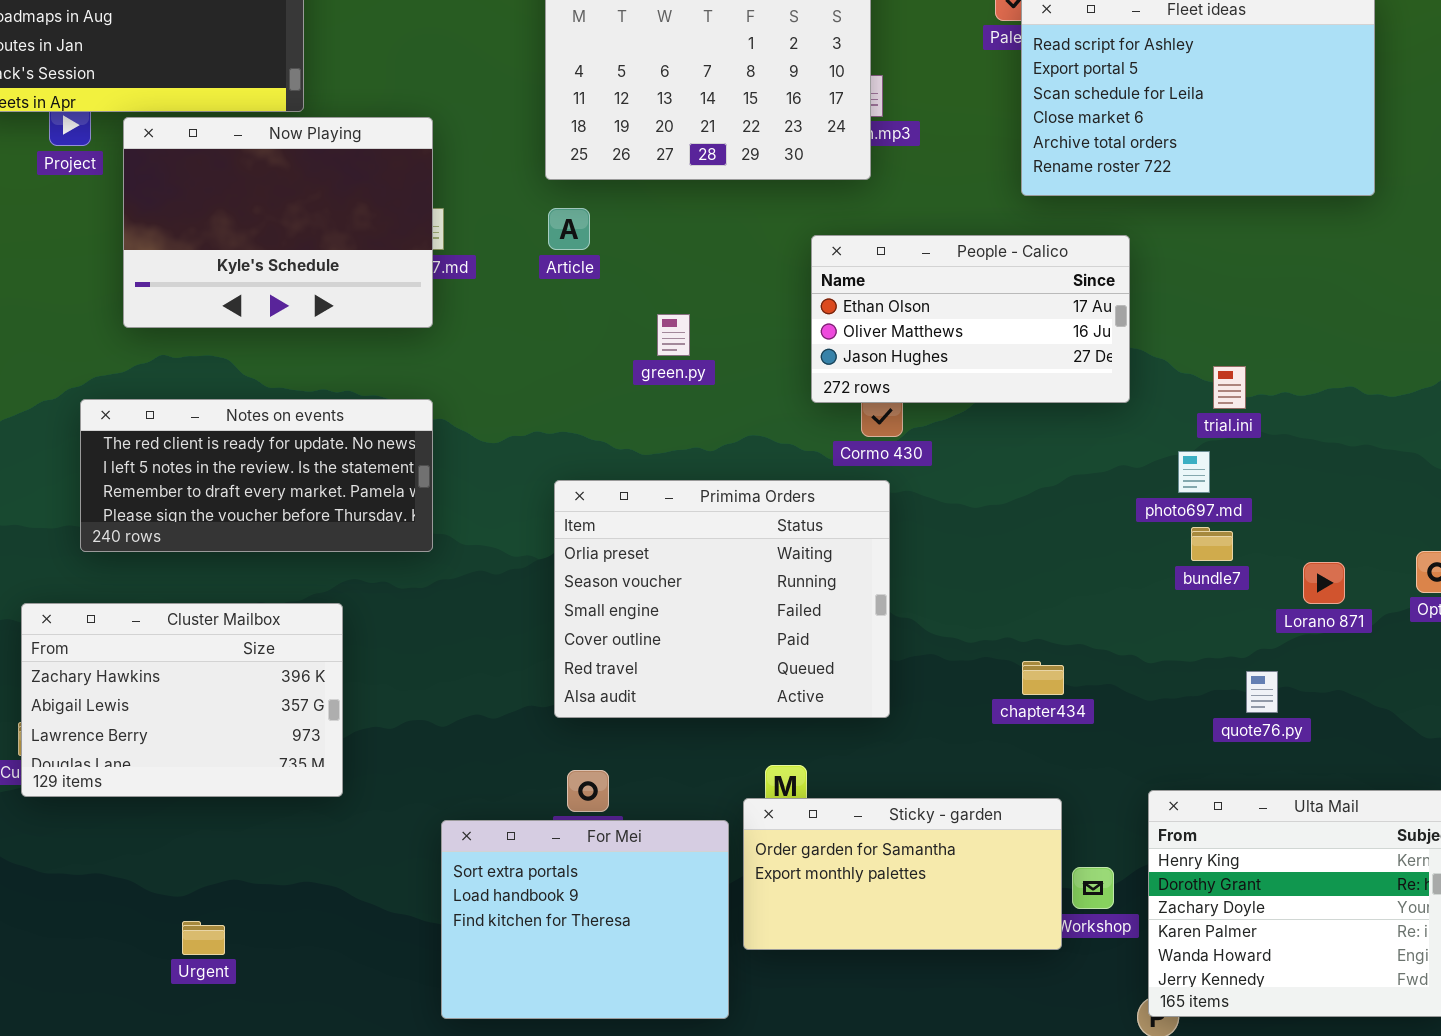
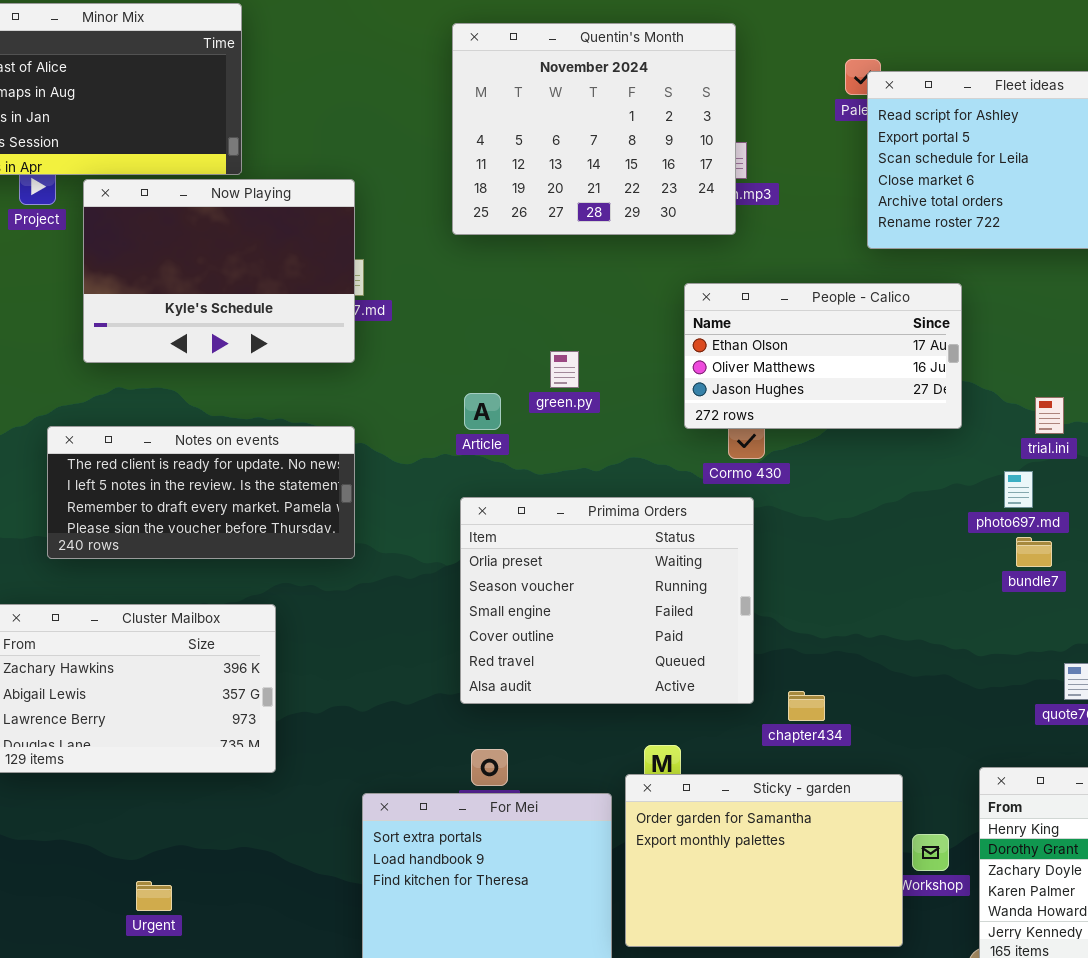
Article: [548,208,590,250] -> [464,393,501,430], moved
chapter434: [1022,661,1064,695] -> [788,691,825,721], moved
Sticky - garden: [743,798,1062,950] -> [625,774,903,947], resized

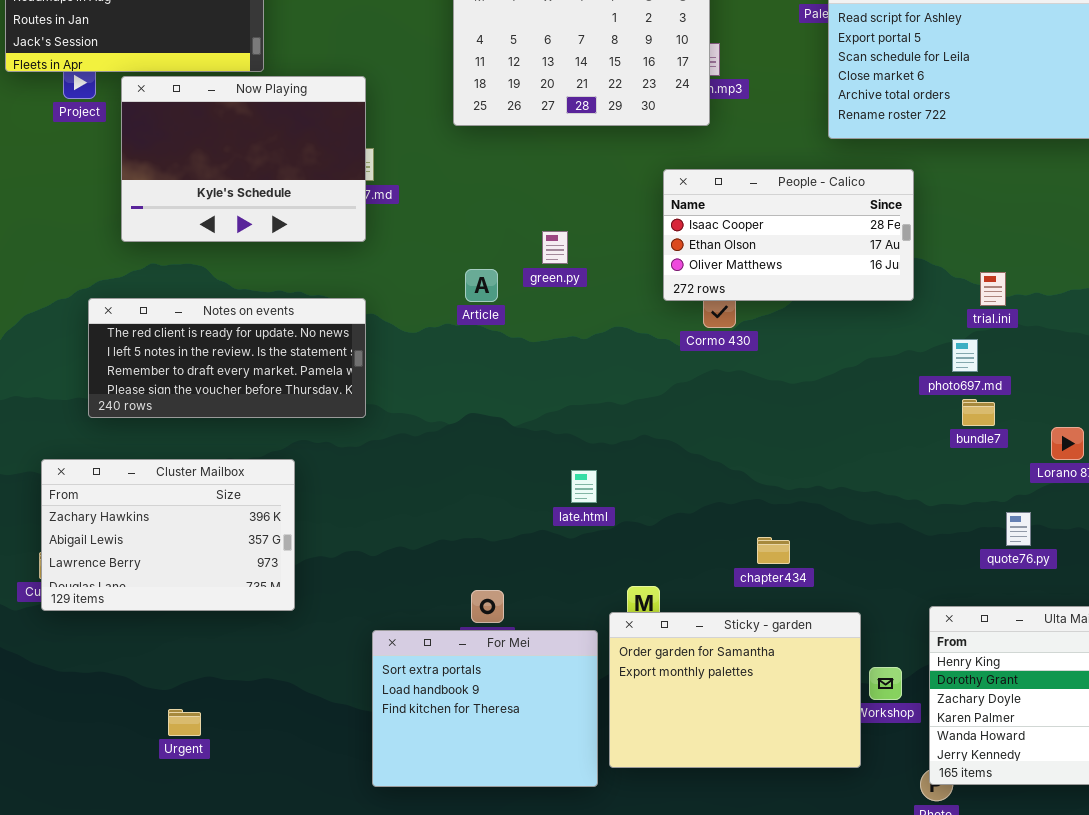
People - Calico: [684,283,962,429] -> [663,169,914,301], scrolled up 1 row
Primima Orders: [460,497,754,704] -> none, closed

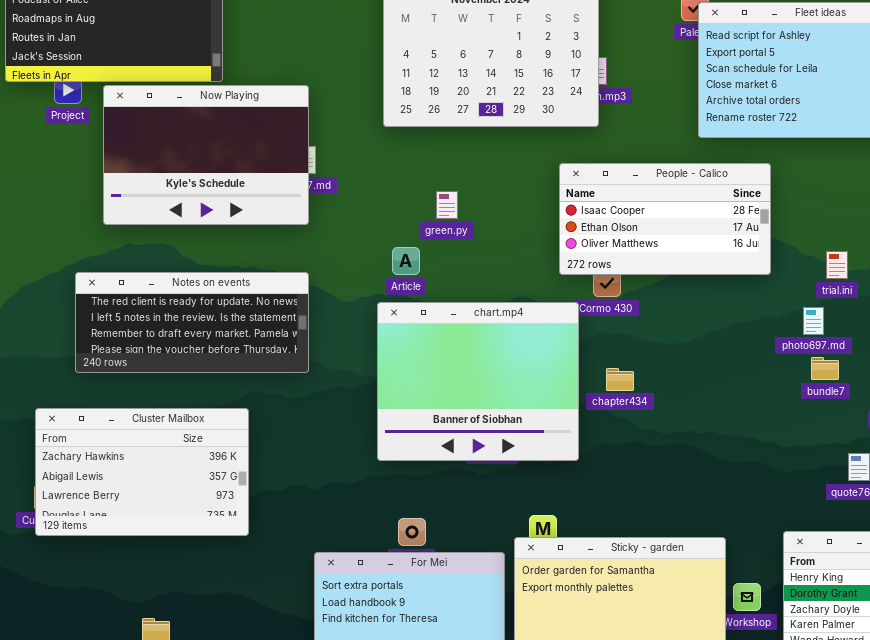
green.py: [542,231,568,264] -> [436,191,458,219], moved
chart.mp4: none -> [377,302,579,461], opened
chapter434: [757,537,790,564] -> [606,368,634,391], moved

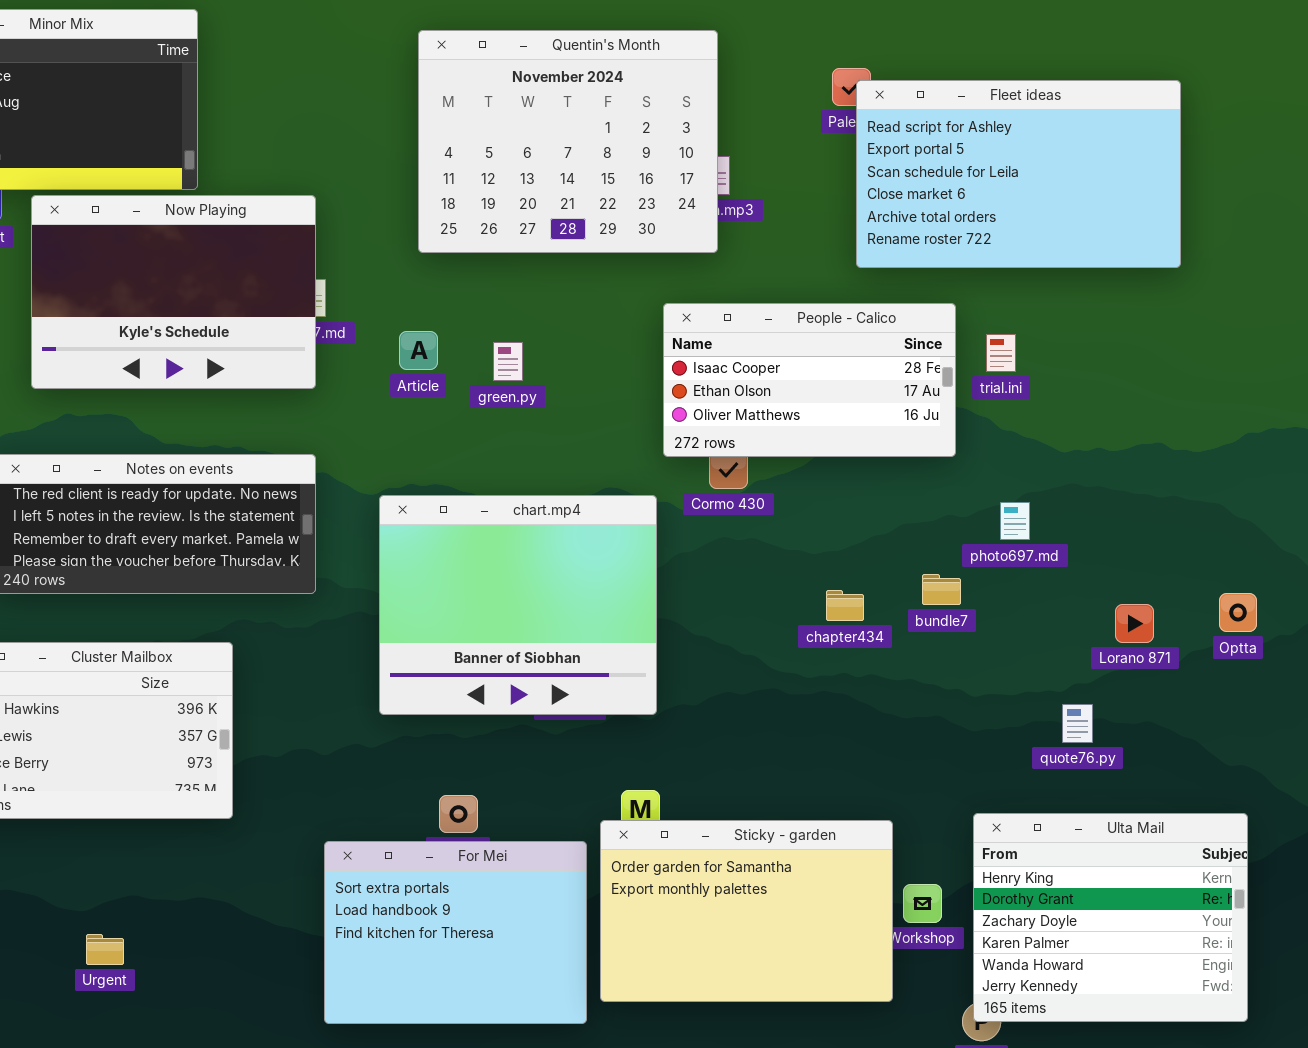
Article: [392,247,420,275] -> [399,331,438,370], moved
trial.ini: [826,251,848,279] -> [986,334,1016,372], moved
chart.mp4: [377,302,579,461] -> [379,495,657,715], moved
bundle7: [811,357,839,380] -> [922,574,961,605], moved
chapter434: [606,368,634,391] -> [826,590,864,621], moved

